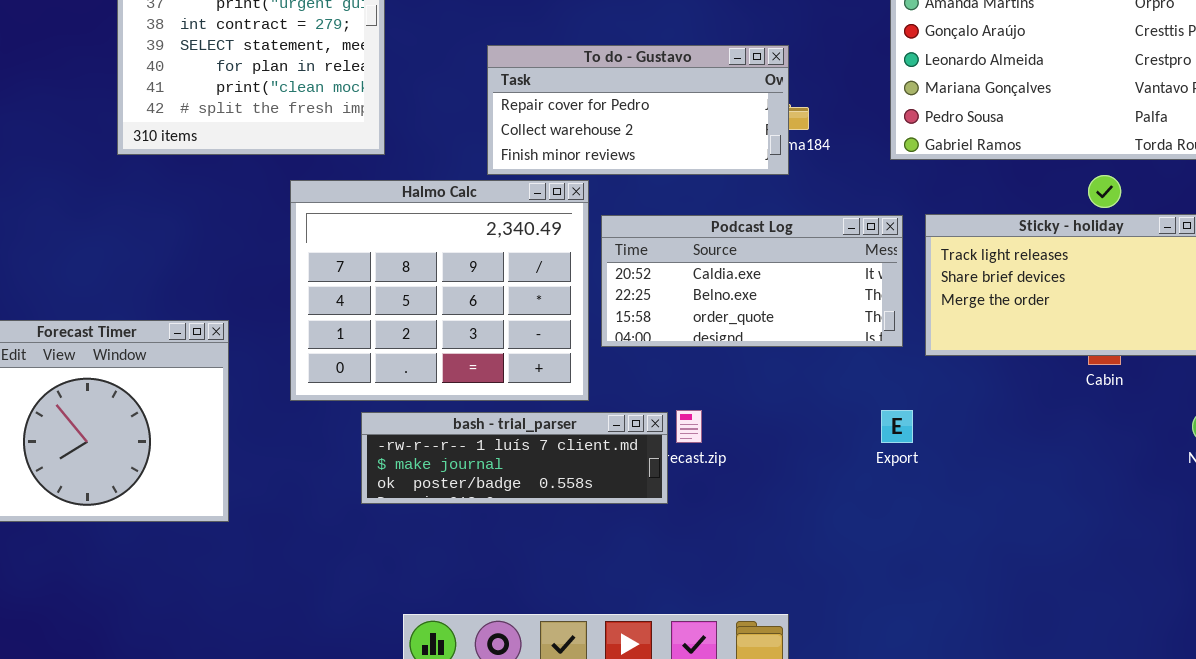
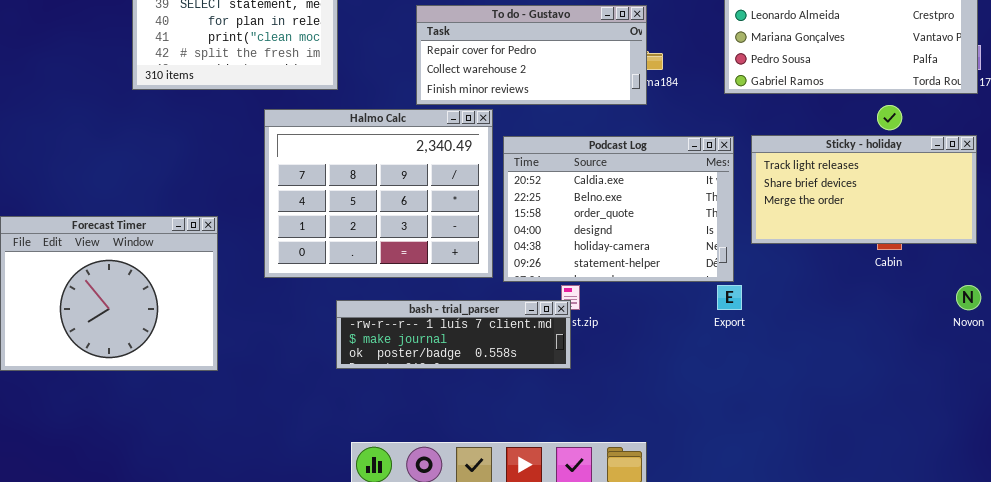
Podcast Log: [601,215,903,347] -> [503,136,734,282], resized
bash - trial_parser: [361,412,668,504] -> [336,300,571,369], moved

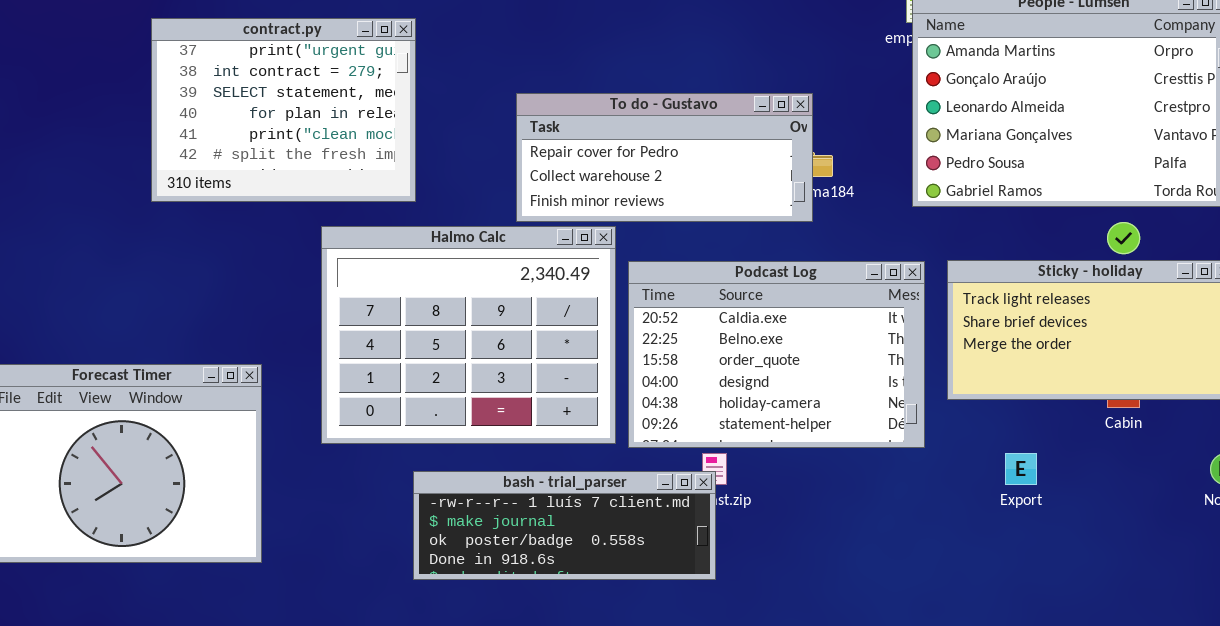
Export: [717,285,742,310] -> [1005,453,1037,485], moved
bash - trial_parser: [336,300,571,369] -> [413,471,716,580], resized

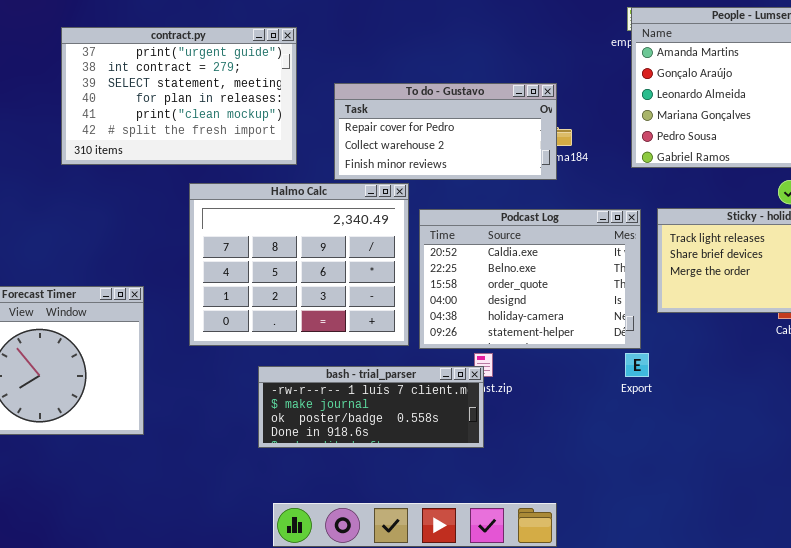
contract.py: [151,18,416,202] -> [61,27,297,165], resized
Export: [1005,453,1037,485] -> [625,353,649,377], moved

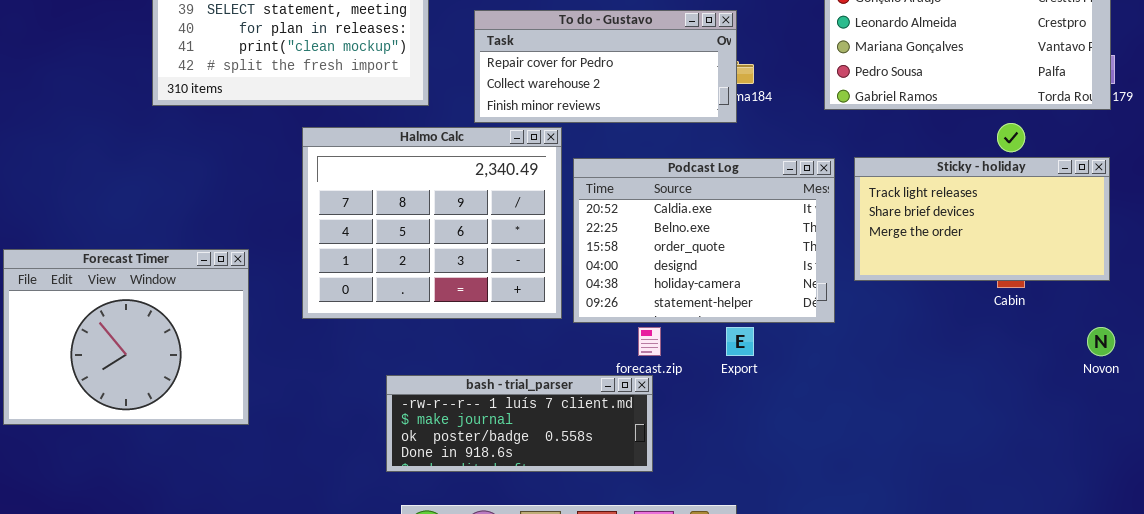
Export: [625,353,649,377] -> [726,327,754,356], moved
bash - trial_parser: [258,366,484,448] -> [386,375,653,472], moved

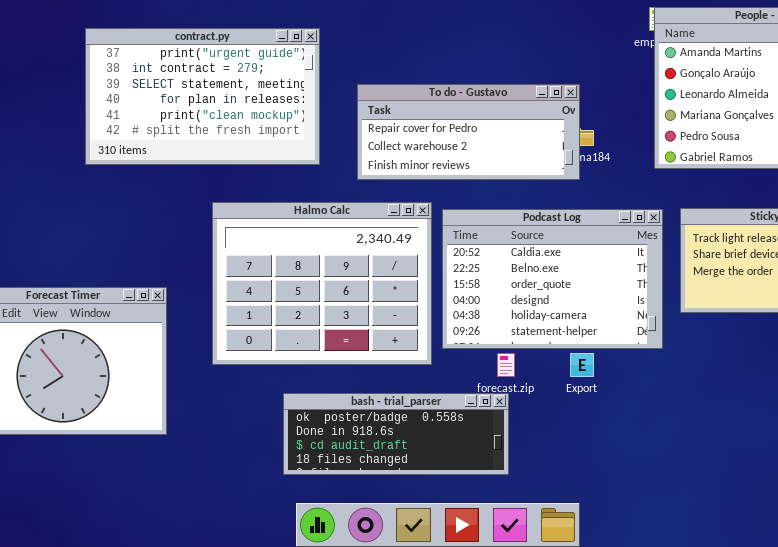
Halmo Calc: [302,127,562,319] -> [212,202,432,365], moved
bash - trial_parser: [386,375,653,472] -> [283,393,509,475], scrolled down 2 rows

